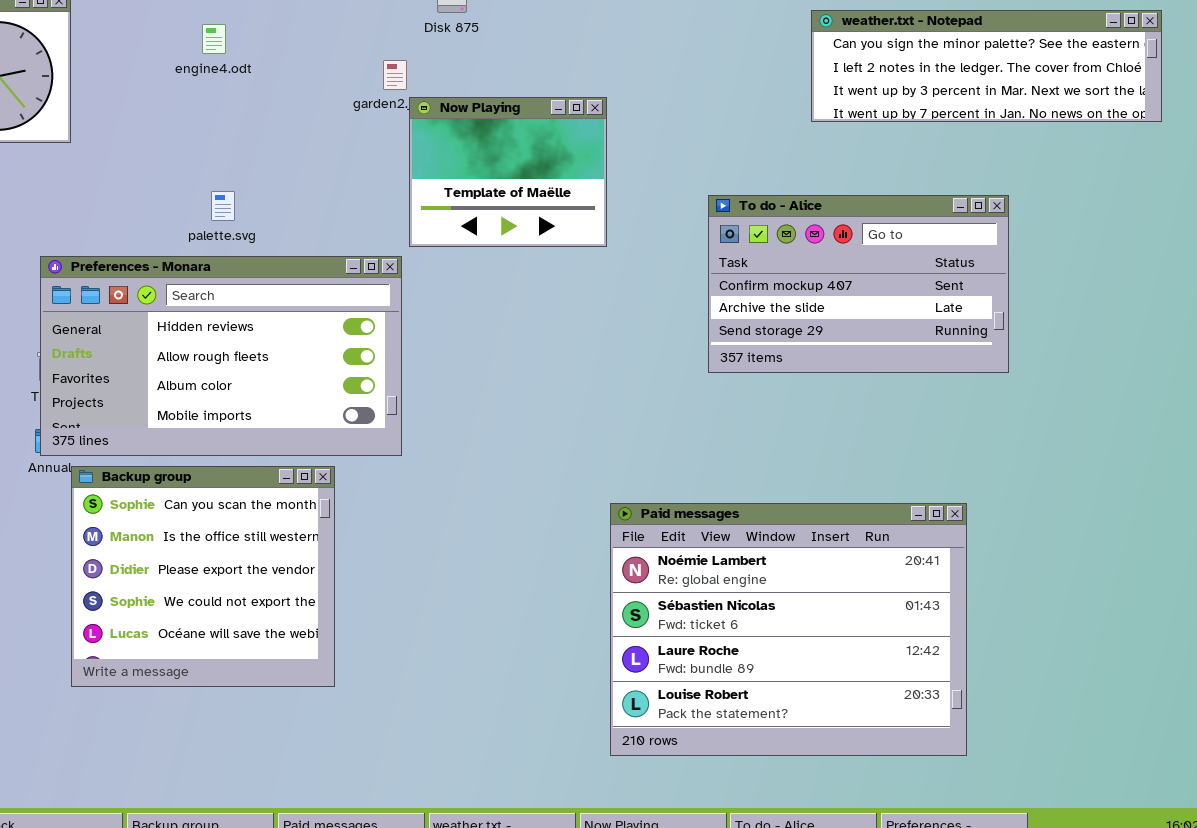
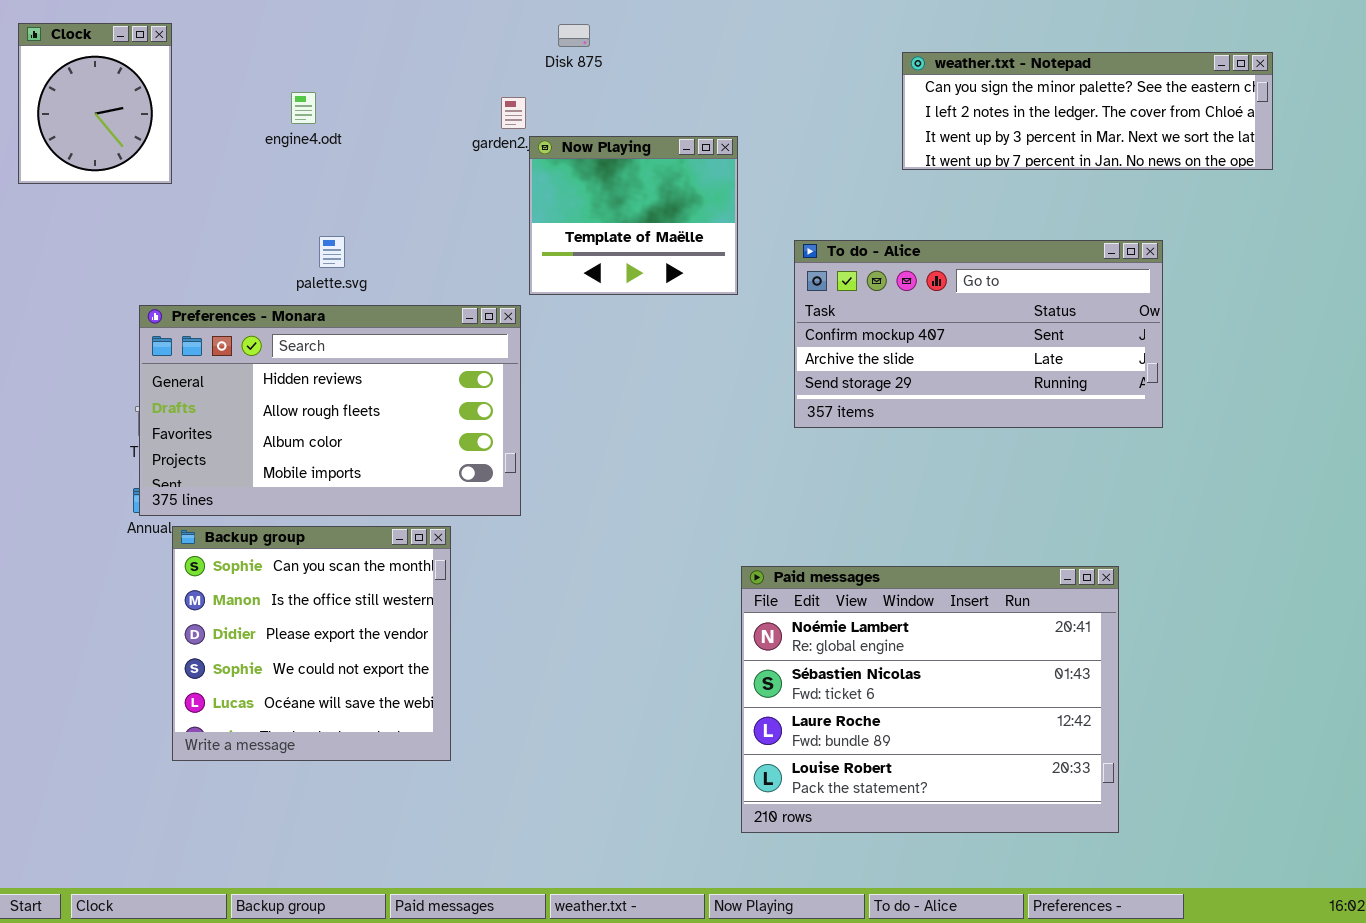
weather.txt - Notepad: [811,10,1162,122] -> [902,52,1273,170], moved
engine4.odt: [202,24,226,54] -> [291,92,316,124], moved
To do - Alice: [708,195,1009,373] -> [794,240,1163,428], resized

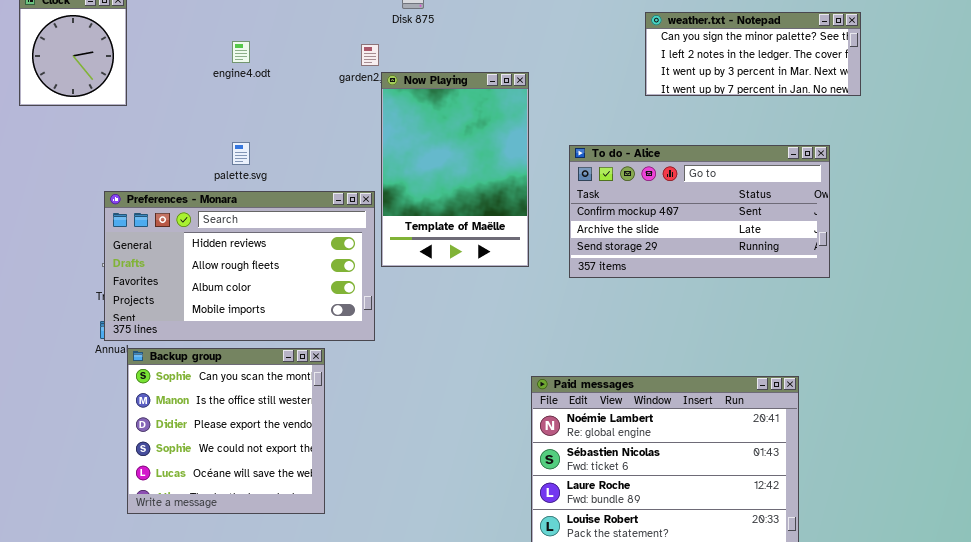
weather.txt - Notepad: [902,52,1273,170] -> [645,12,861,96], resized
engine4.odt: [291,92,316,124] -> [232,41,250,63], moved
Now Playing: [529,136,738,295] -> [381,72,529,267], resized

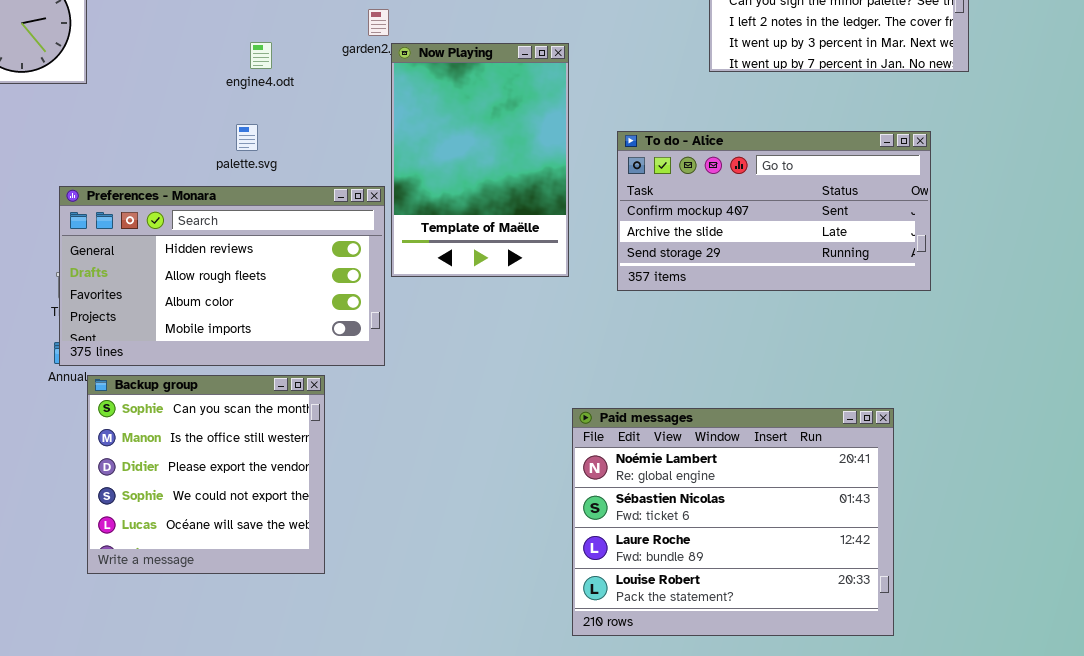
engine4.odt: [232,41,250,63] -> [250,42,272,69], moved
palette.svg: [232,142,250,165] -> [236,124,258,151], moved

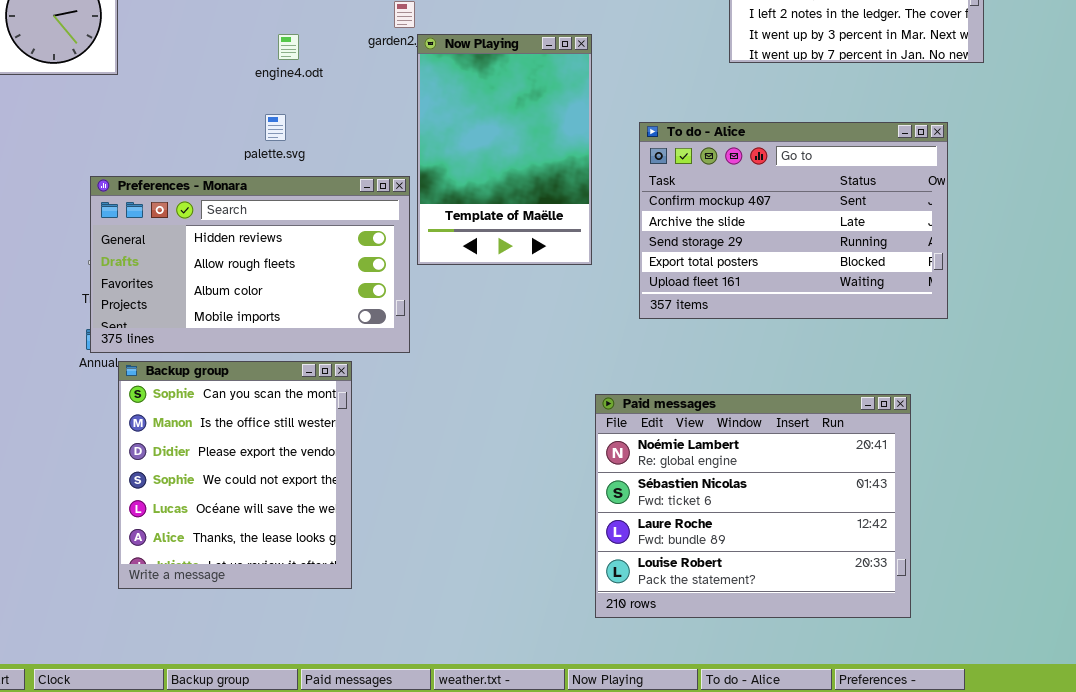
To do - Alice: [617,131,931,291] -> [639,122,948,319], resized
Backup group: [87,375,325,574] -> [118,361,352,589], resized

